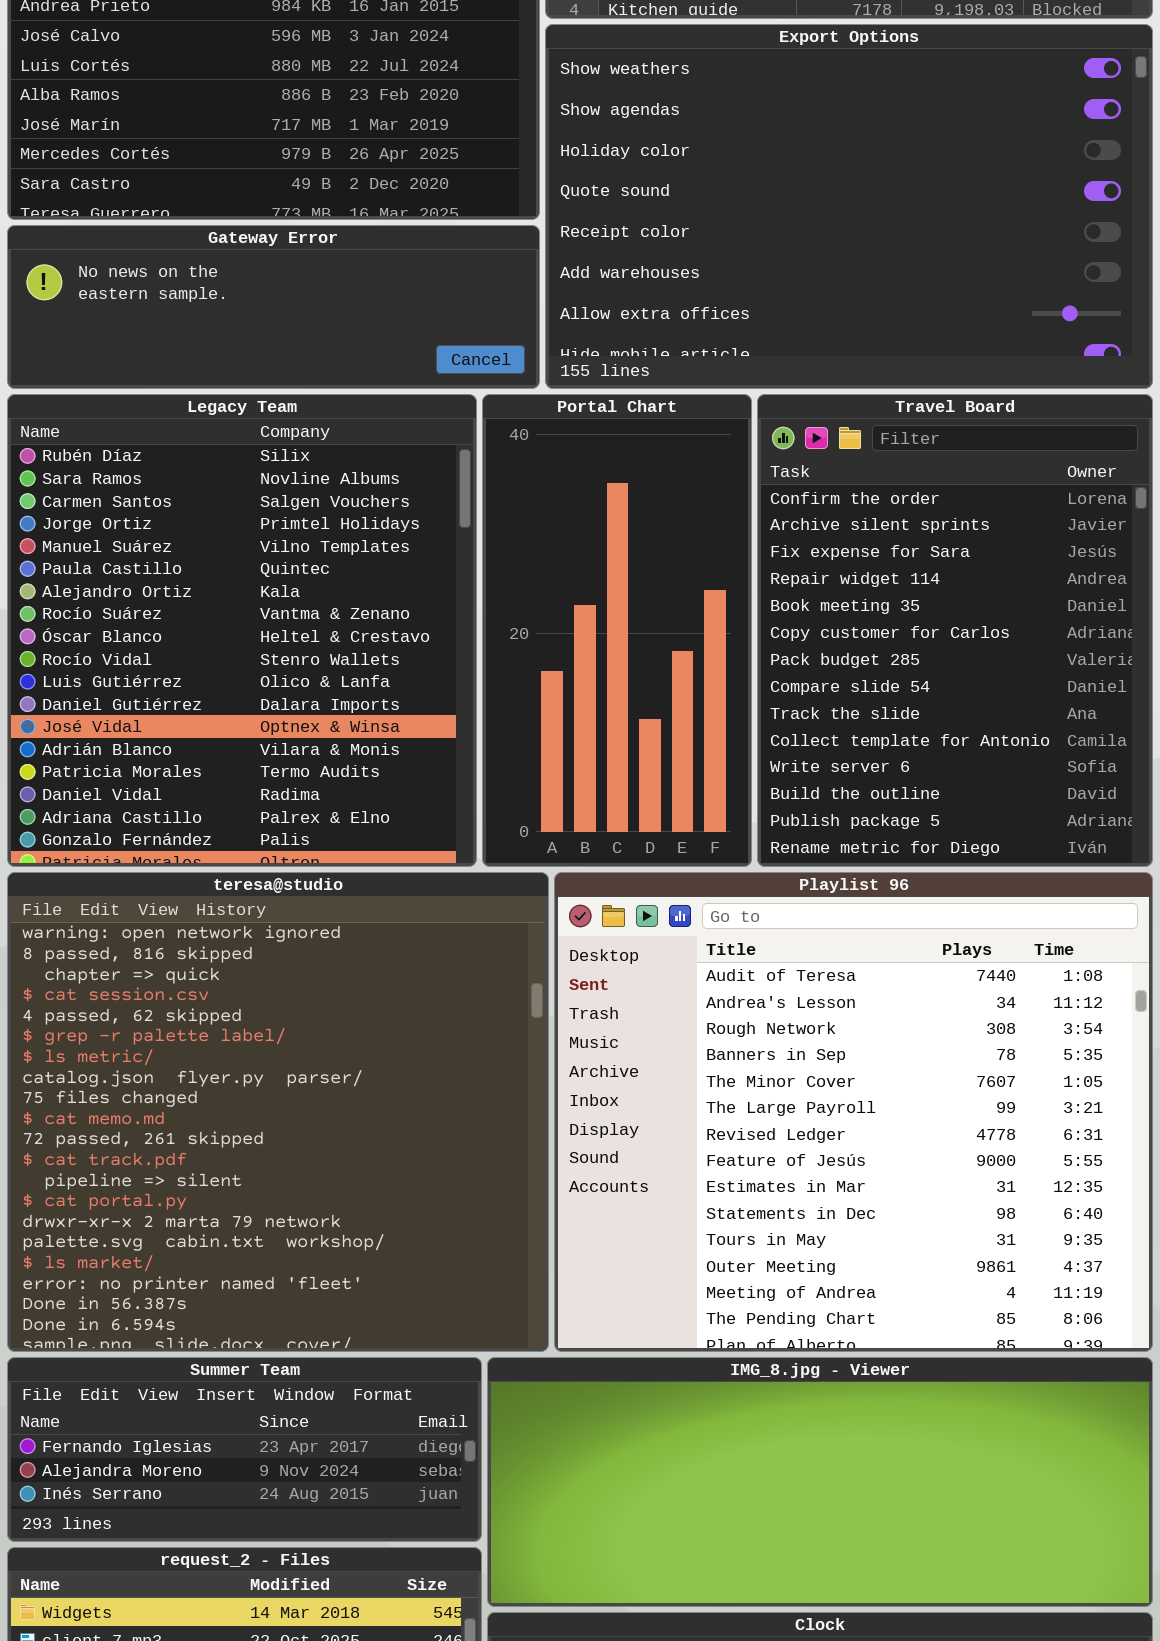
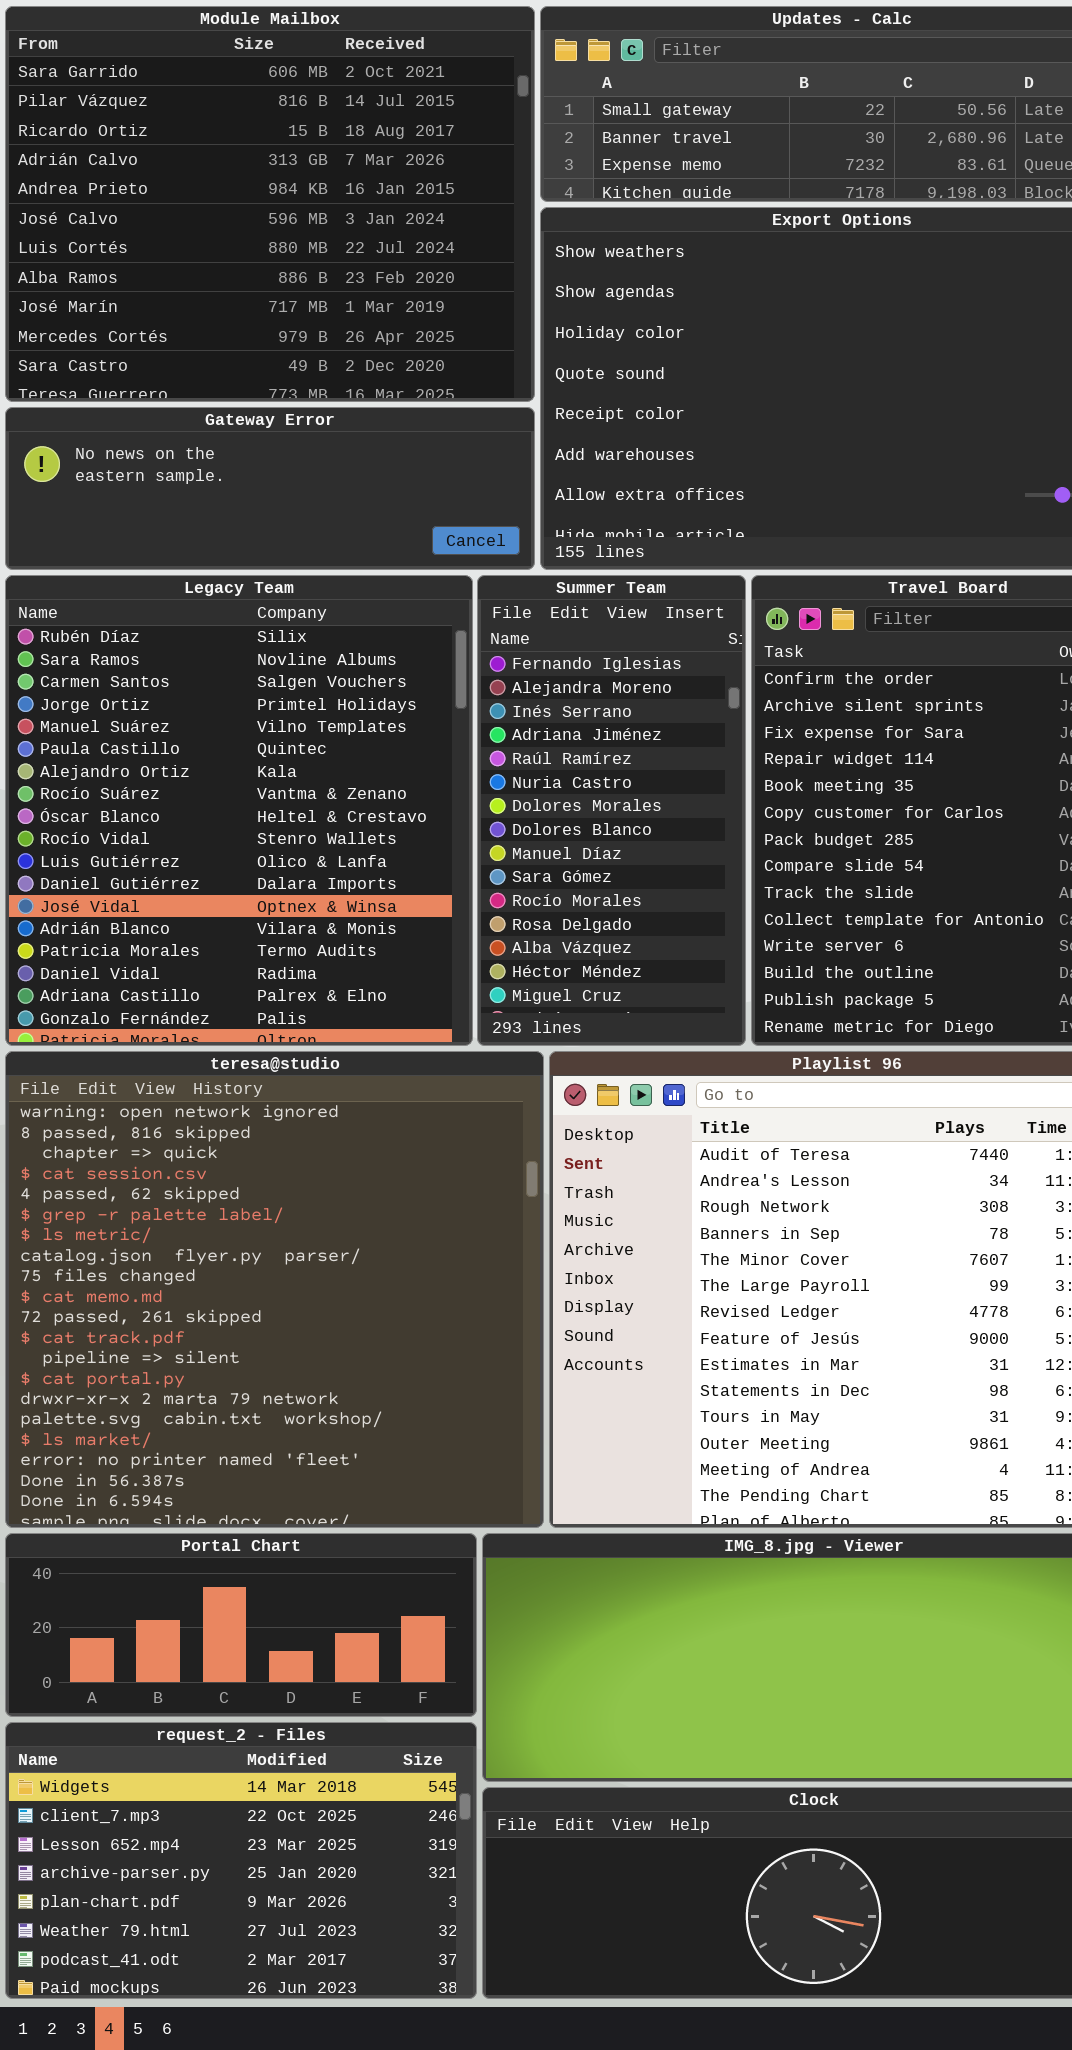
Portal Chart: [482,394,752,867] -> [5,1533,477,1717], moved, resized
Summer Team: [7,1357,482,1542] -> [477,575,746,1046], moved, resized

